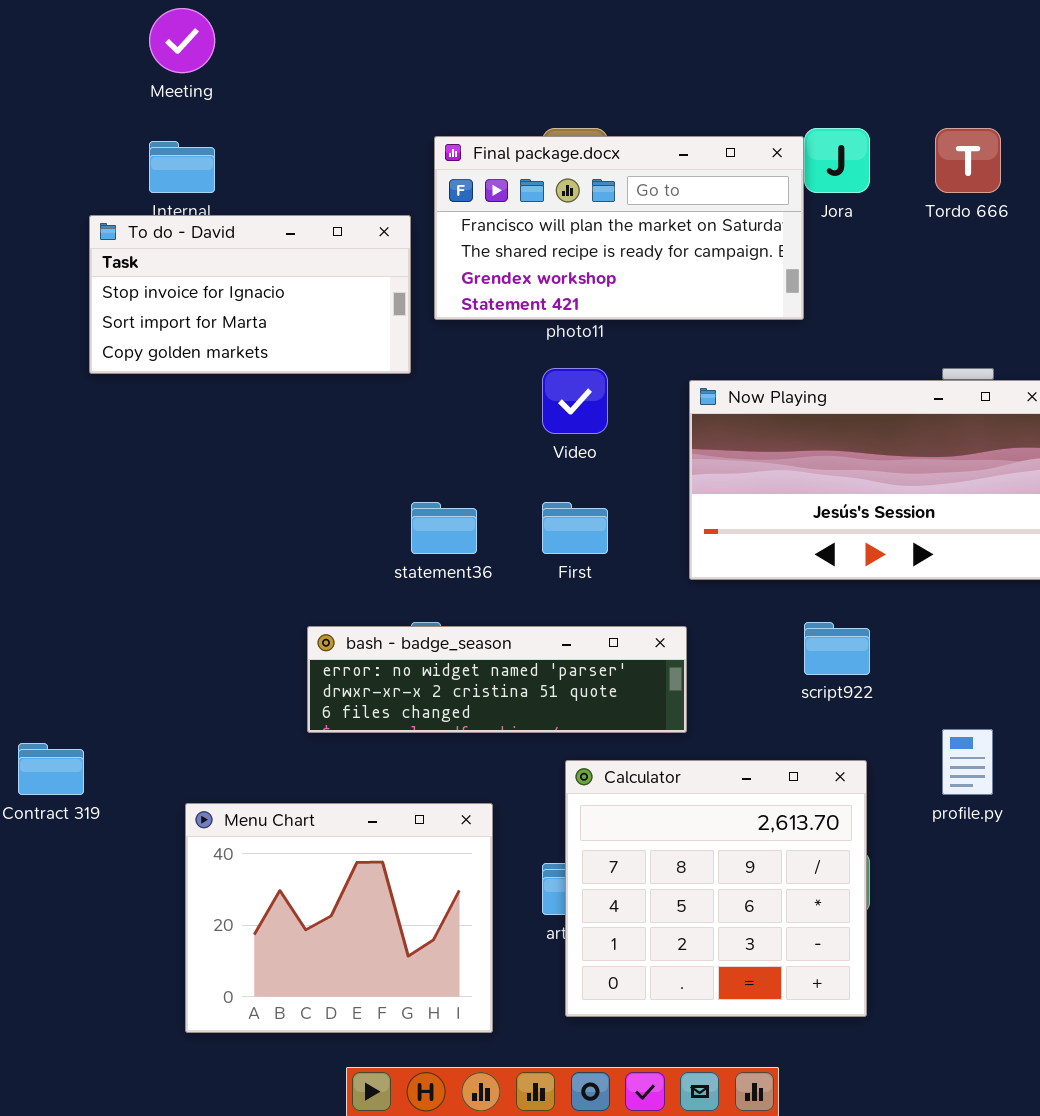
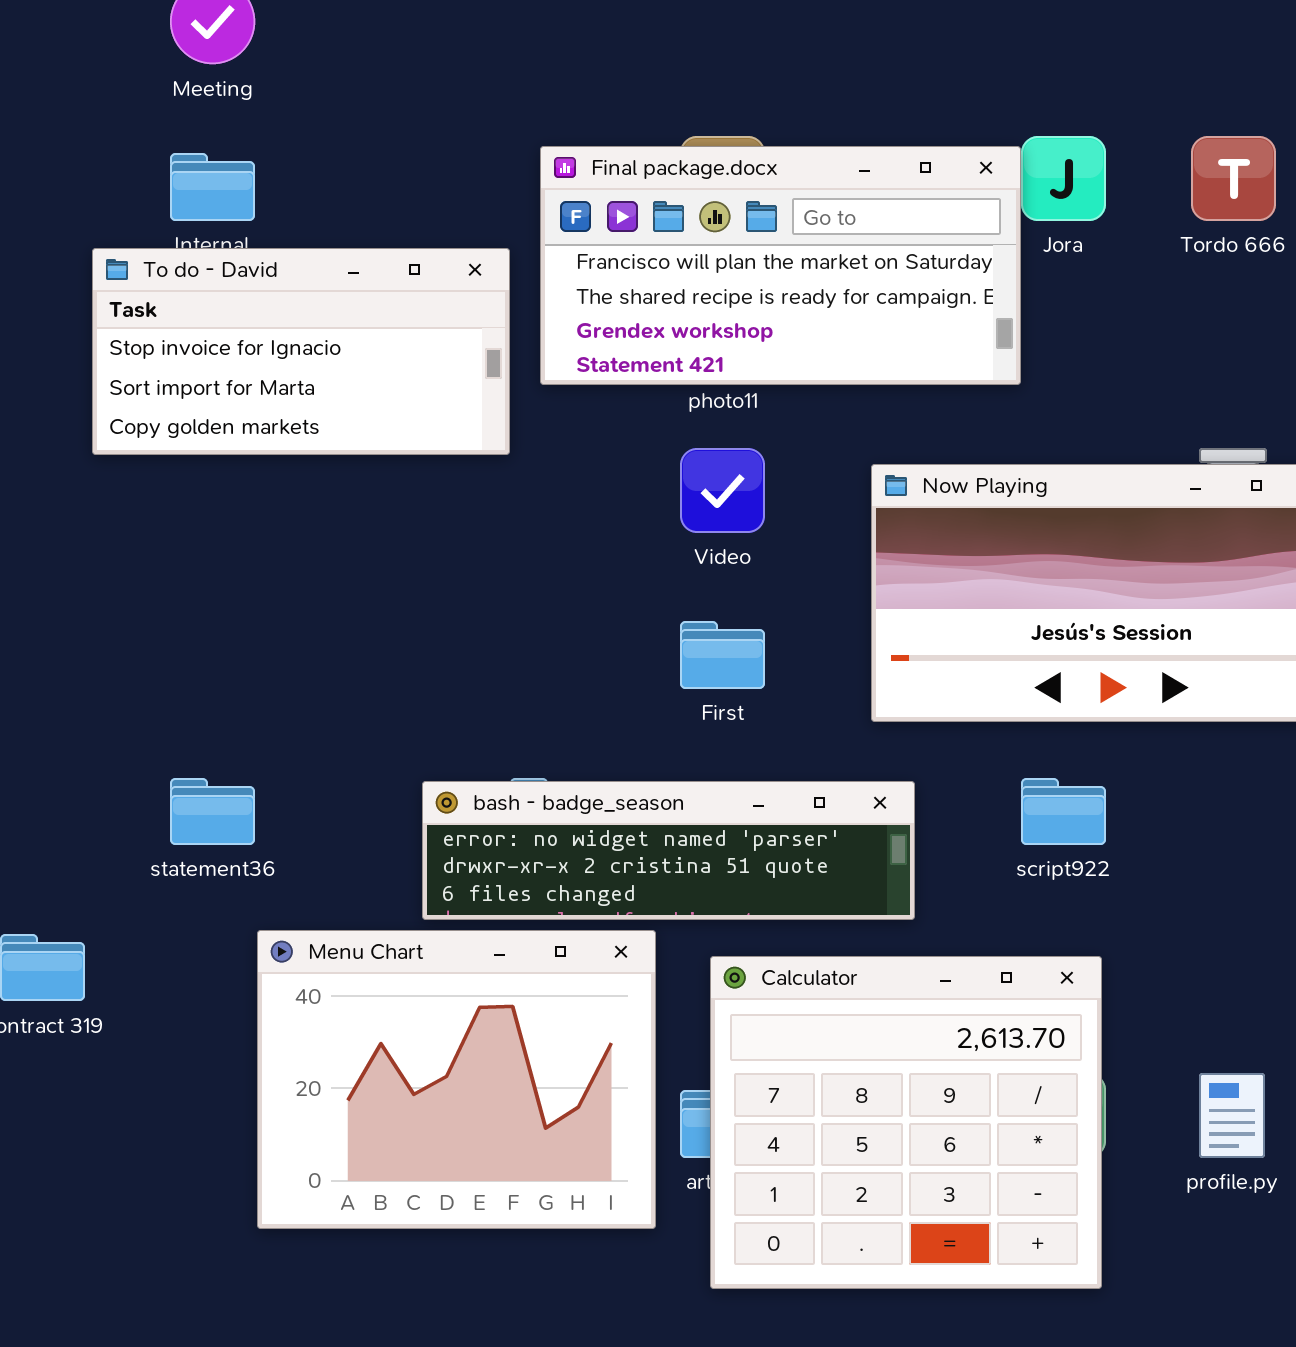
statement36: [411,502,477,554] -> [170,778,255,845], moved
bash - badge_season: [307,626,687,733] -> [422,781,915,920], moved
profile.py: [942,729,993,795] -> [1199,1073,1265,1158], moved
Menu Chart: [185,803,493,1033] -> [257,930,656,1229], moved

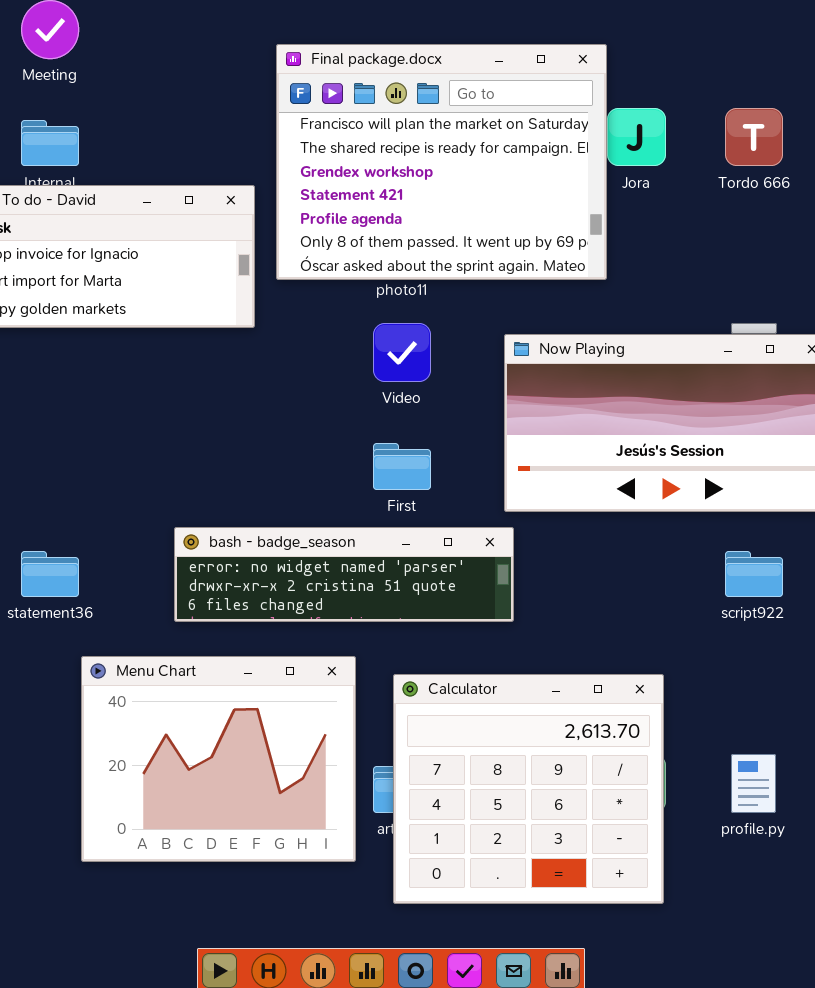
Final package.docx: [540,146,1021,385] -> [276,44,607,280], resized
script922: [1021,778,1106,845] -> [725,551,783,597], moved
bash - badge_season: [422,781,915,920] -> [174,527,514,622], moved

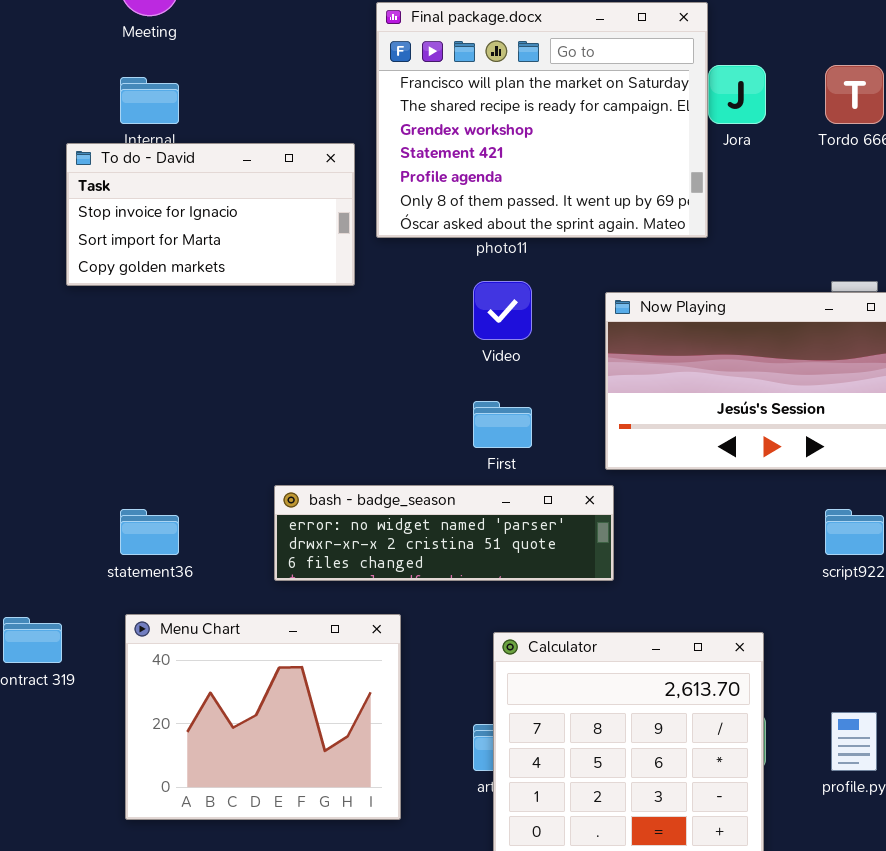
Menu Chart: [81,656,356,862] -> [125,614,401,820], moved

